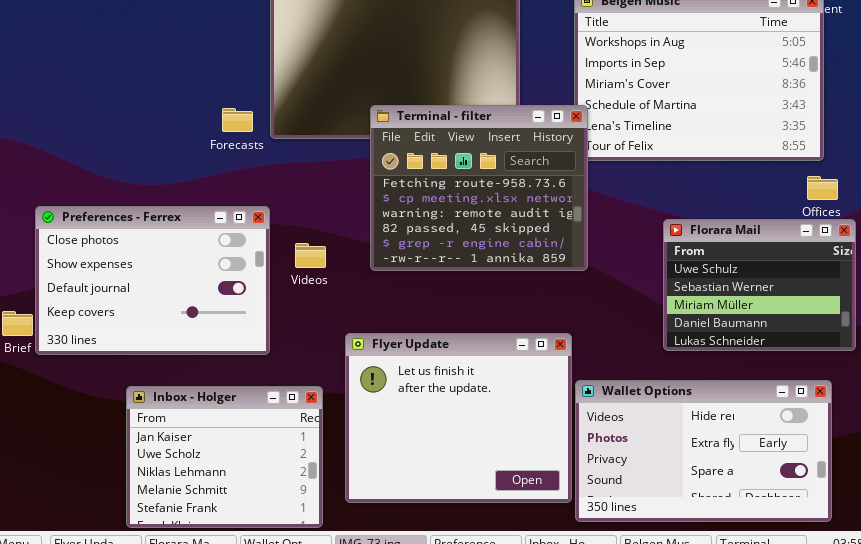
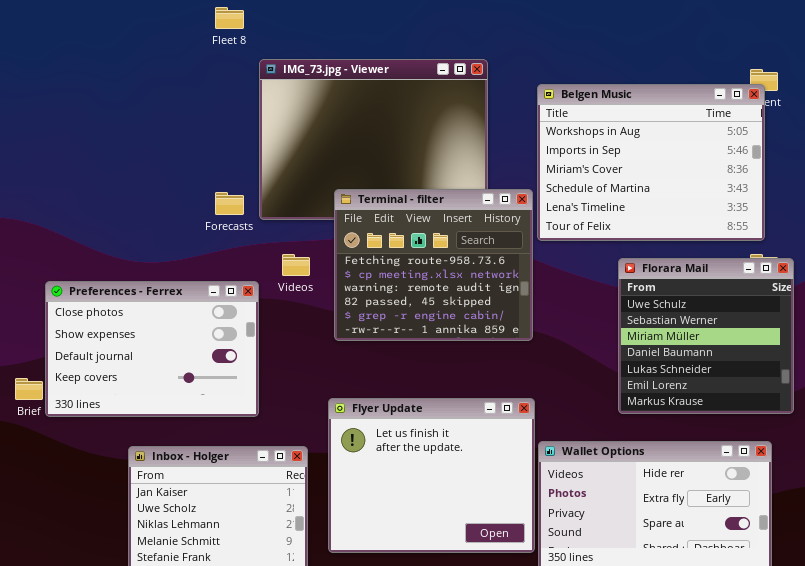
Terminal - filter: [370,105,588,271] -> [334,189,533,341], moved
Florara Mail: [663,219,856,351] -> [618,258,794,414], resized
Videos: [295,243,326,268] -> [282,254,310,276], moved

